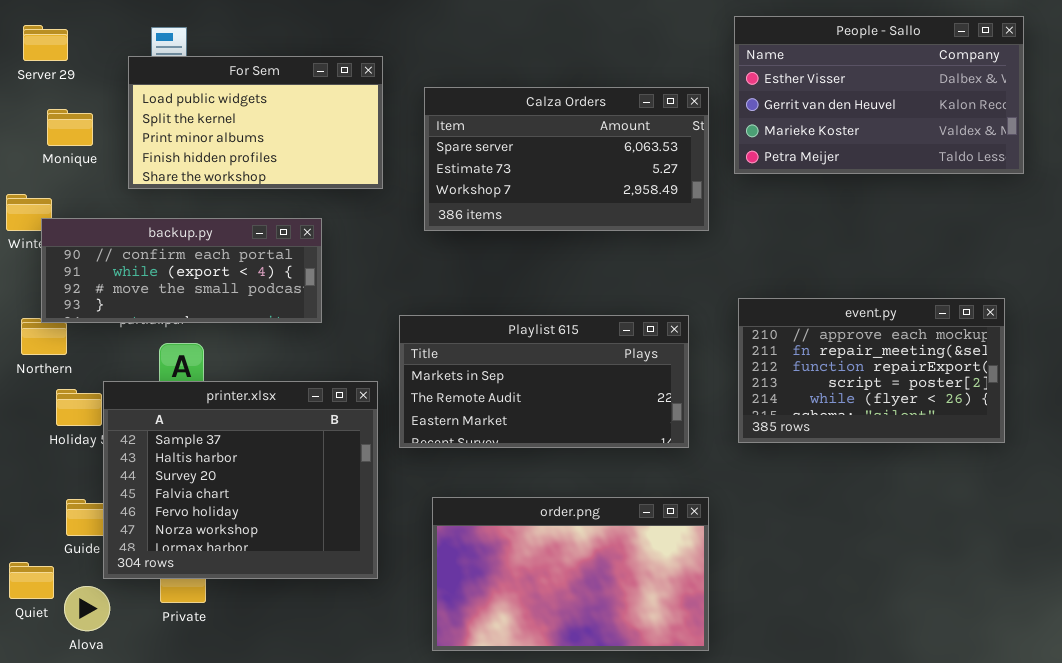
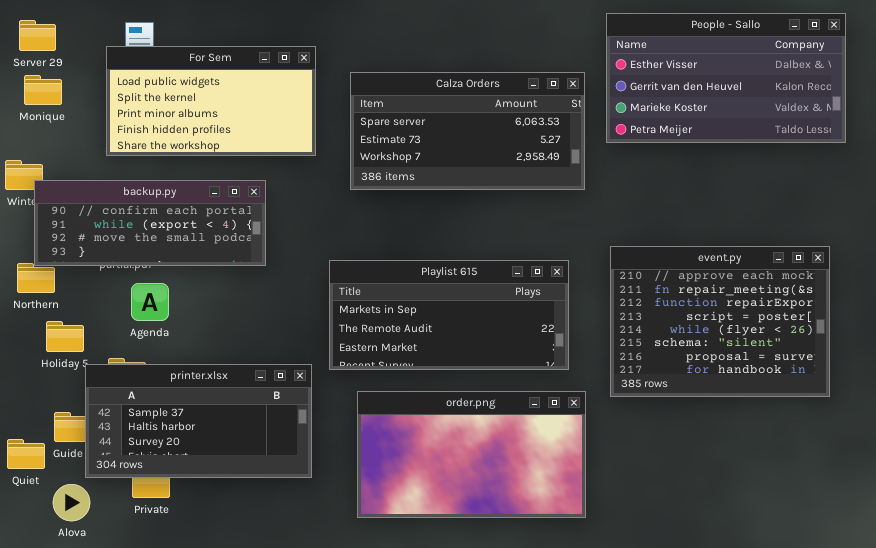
Monique: [47,109,93,146] -> [24,75,62,105], moved
event.py: [738,298,1005,443] -> [610,246,830,397], resized
printer.xlsx: [103,381,378,579] -> [85,364,312,478], resized
order.png: [432,497,709,651] -> [357,391,586,518], moved
Quiet: [9,562,54,599] -> [7,439,45,469], moved

